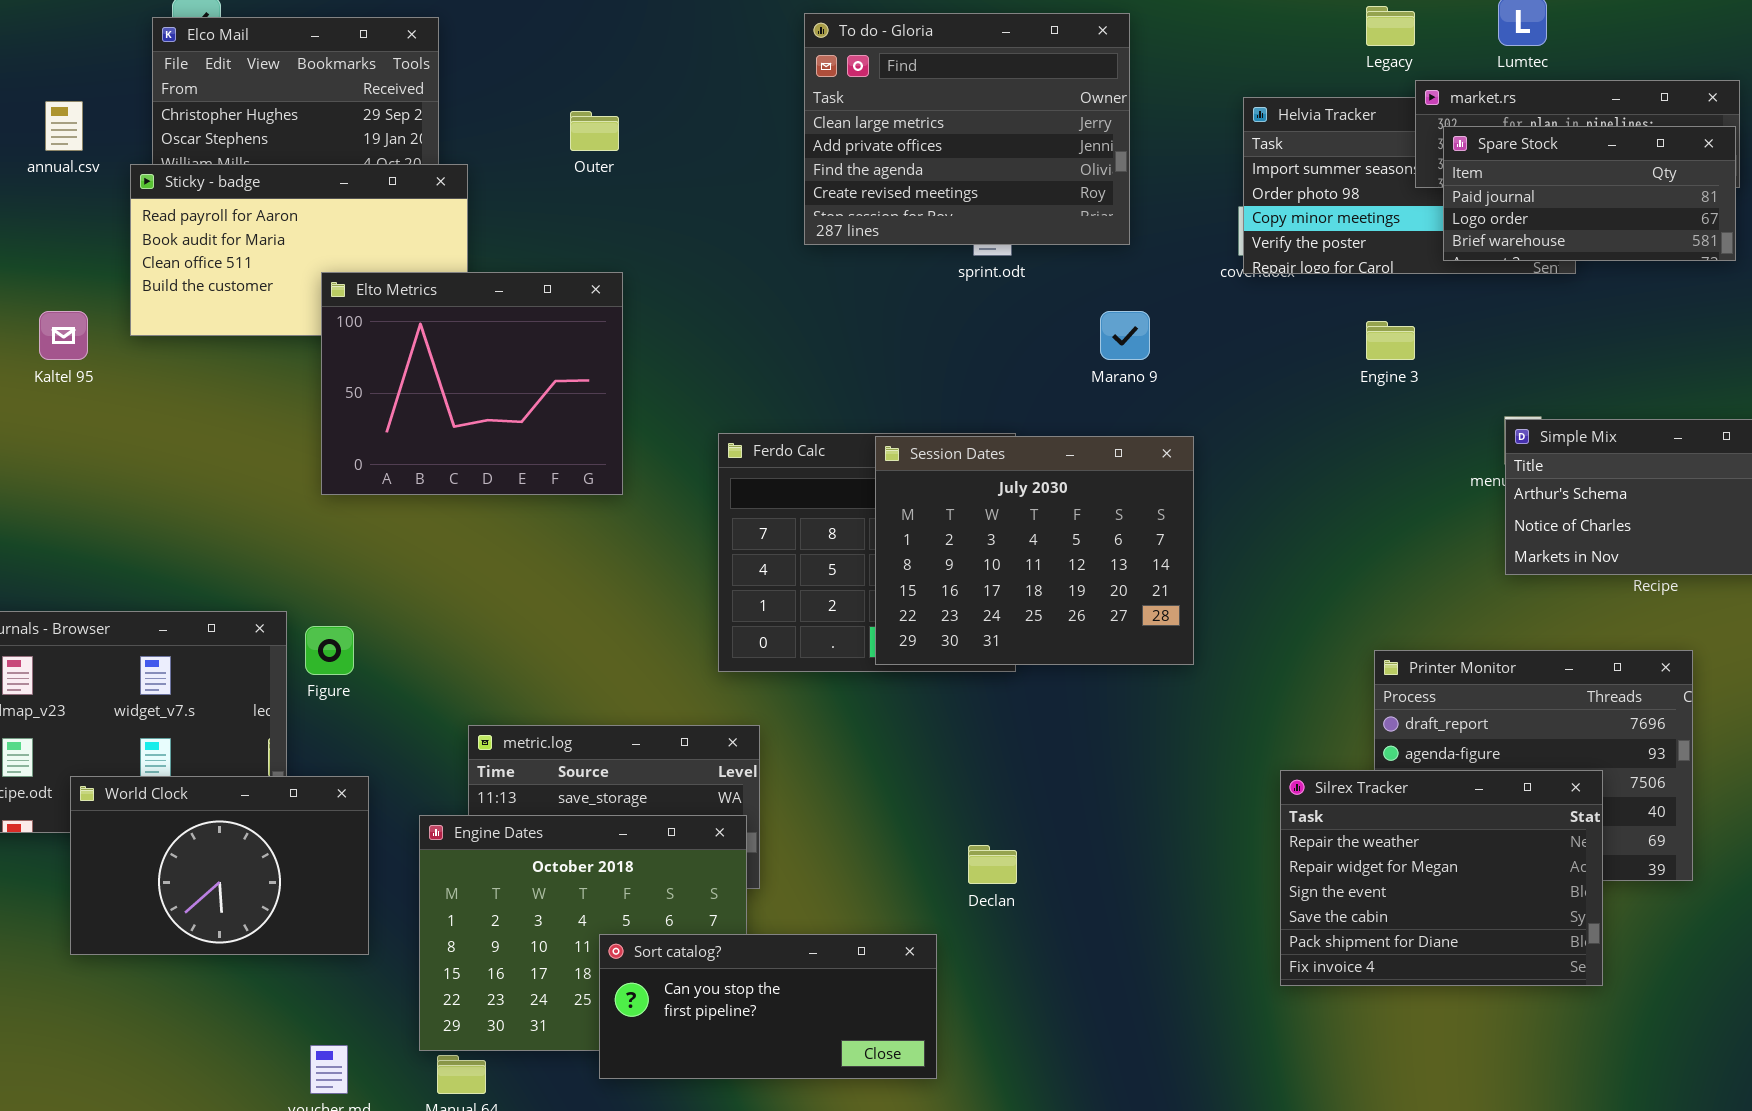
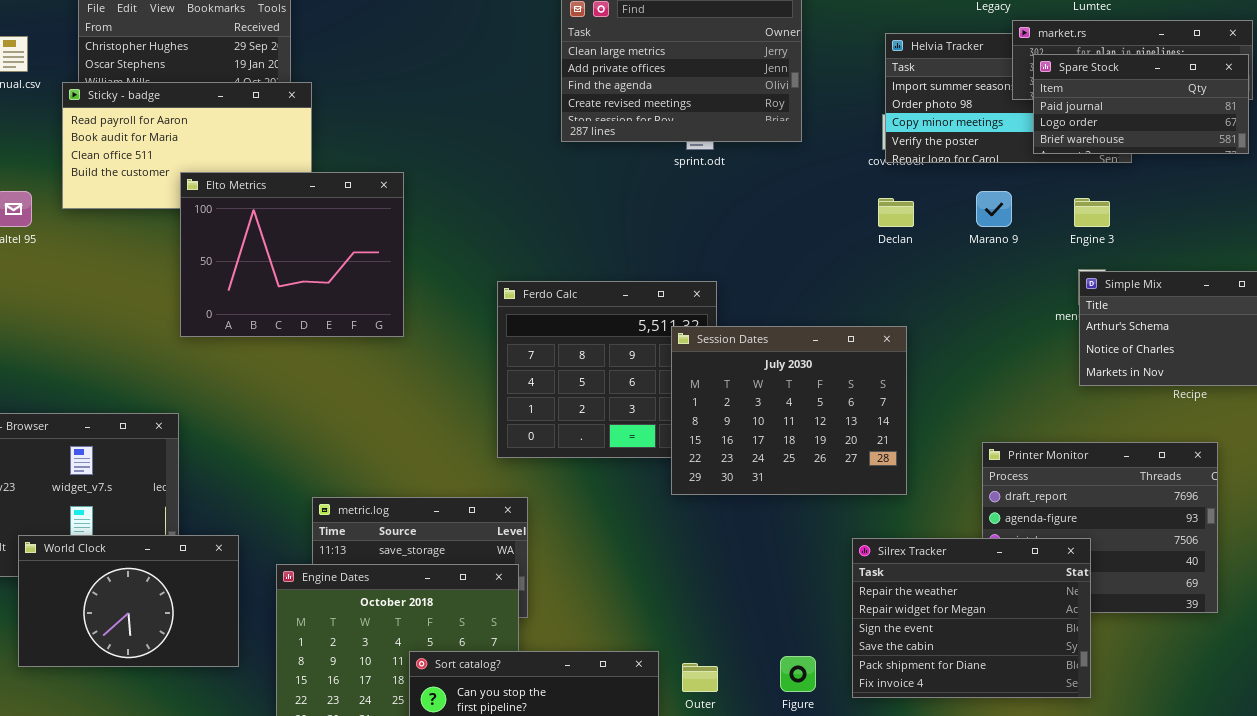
Outer: [570,111,619,151] -> [682,663,718,692], moved
Elto Metrics: [321,272,623,495] -> [180,172,404,337], moved
Marano 9: [1100,311,1150,360] -> [976,191,1012,227], moved
Engine 3: [1366,321,1415,360] -> [1074,198,1110,227], moved
Session Dates: [875,436,1194,665] -> [671,326,907,495], moved
Figure: [305,626,354,675] -> [780,656,816,692], moved
Silrex Tracker: [1280,770,1603,986] -> [852,538,1091,698], moved
Declan: [968,845,1017,884] -> [878,198,914,227], moved

